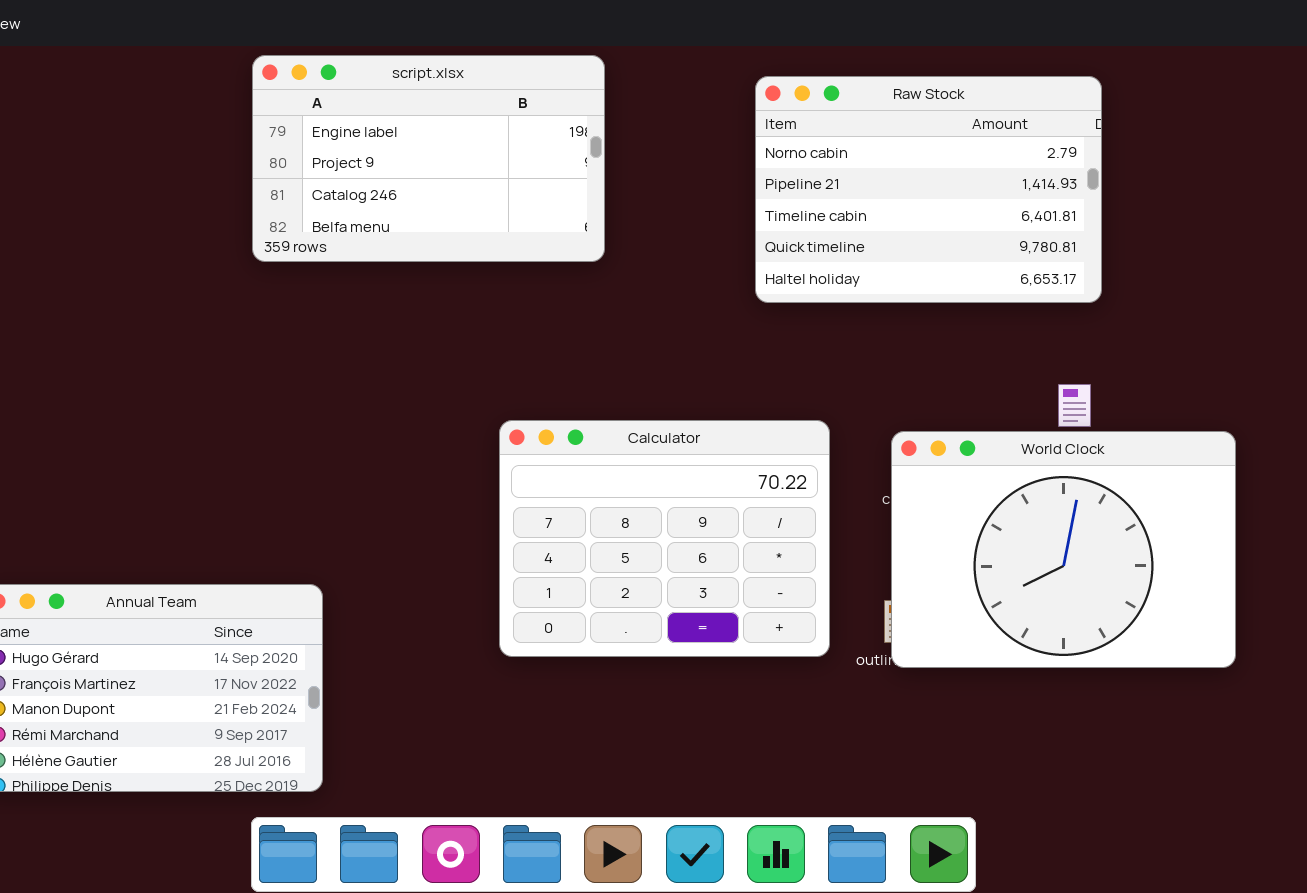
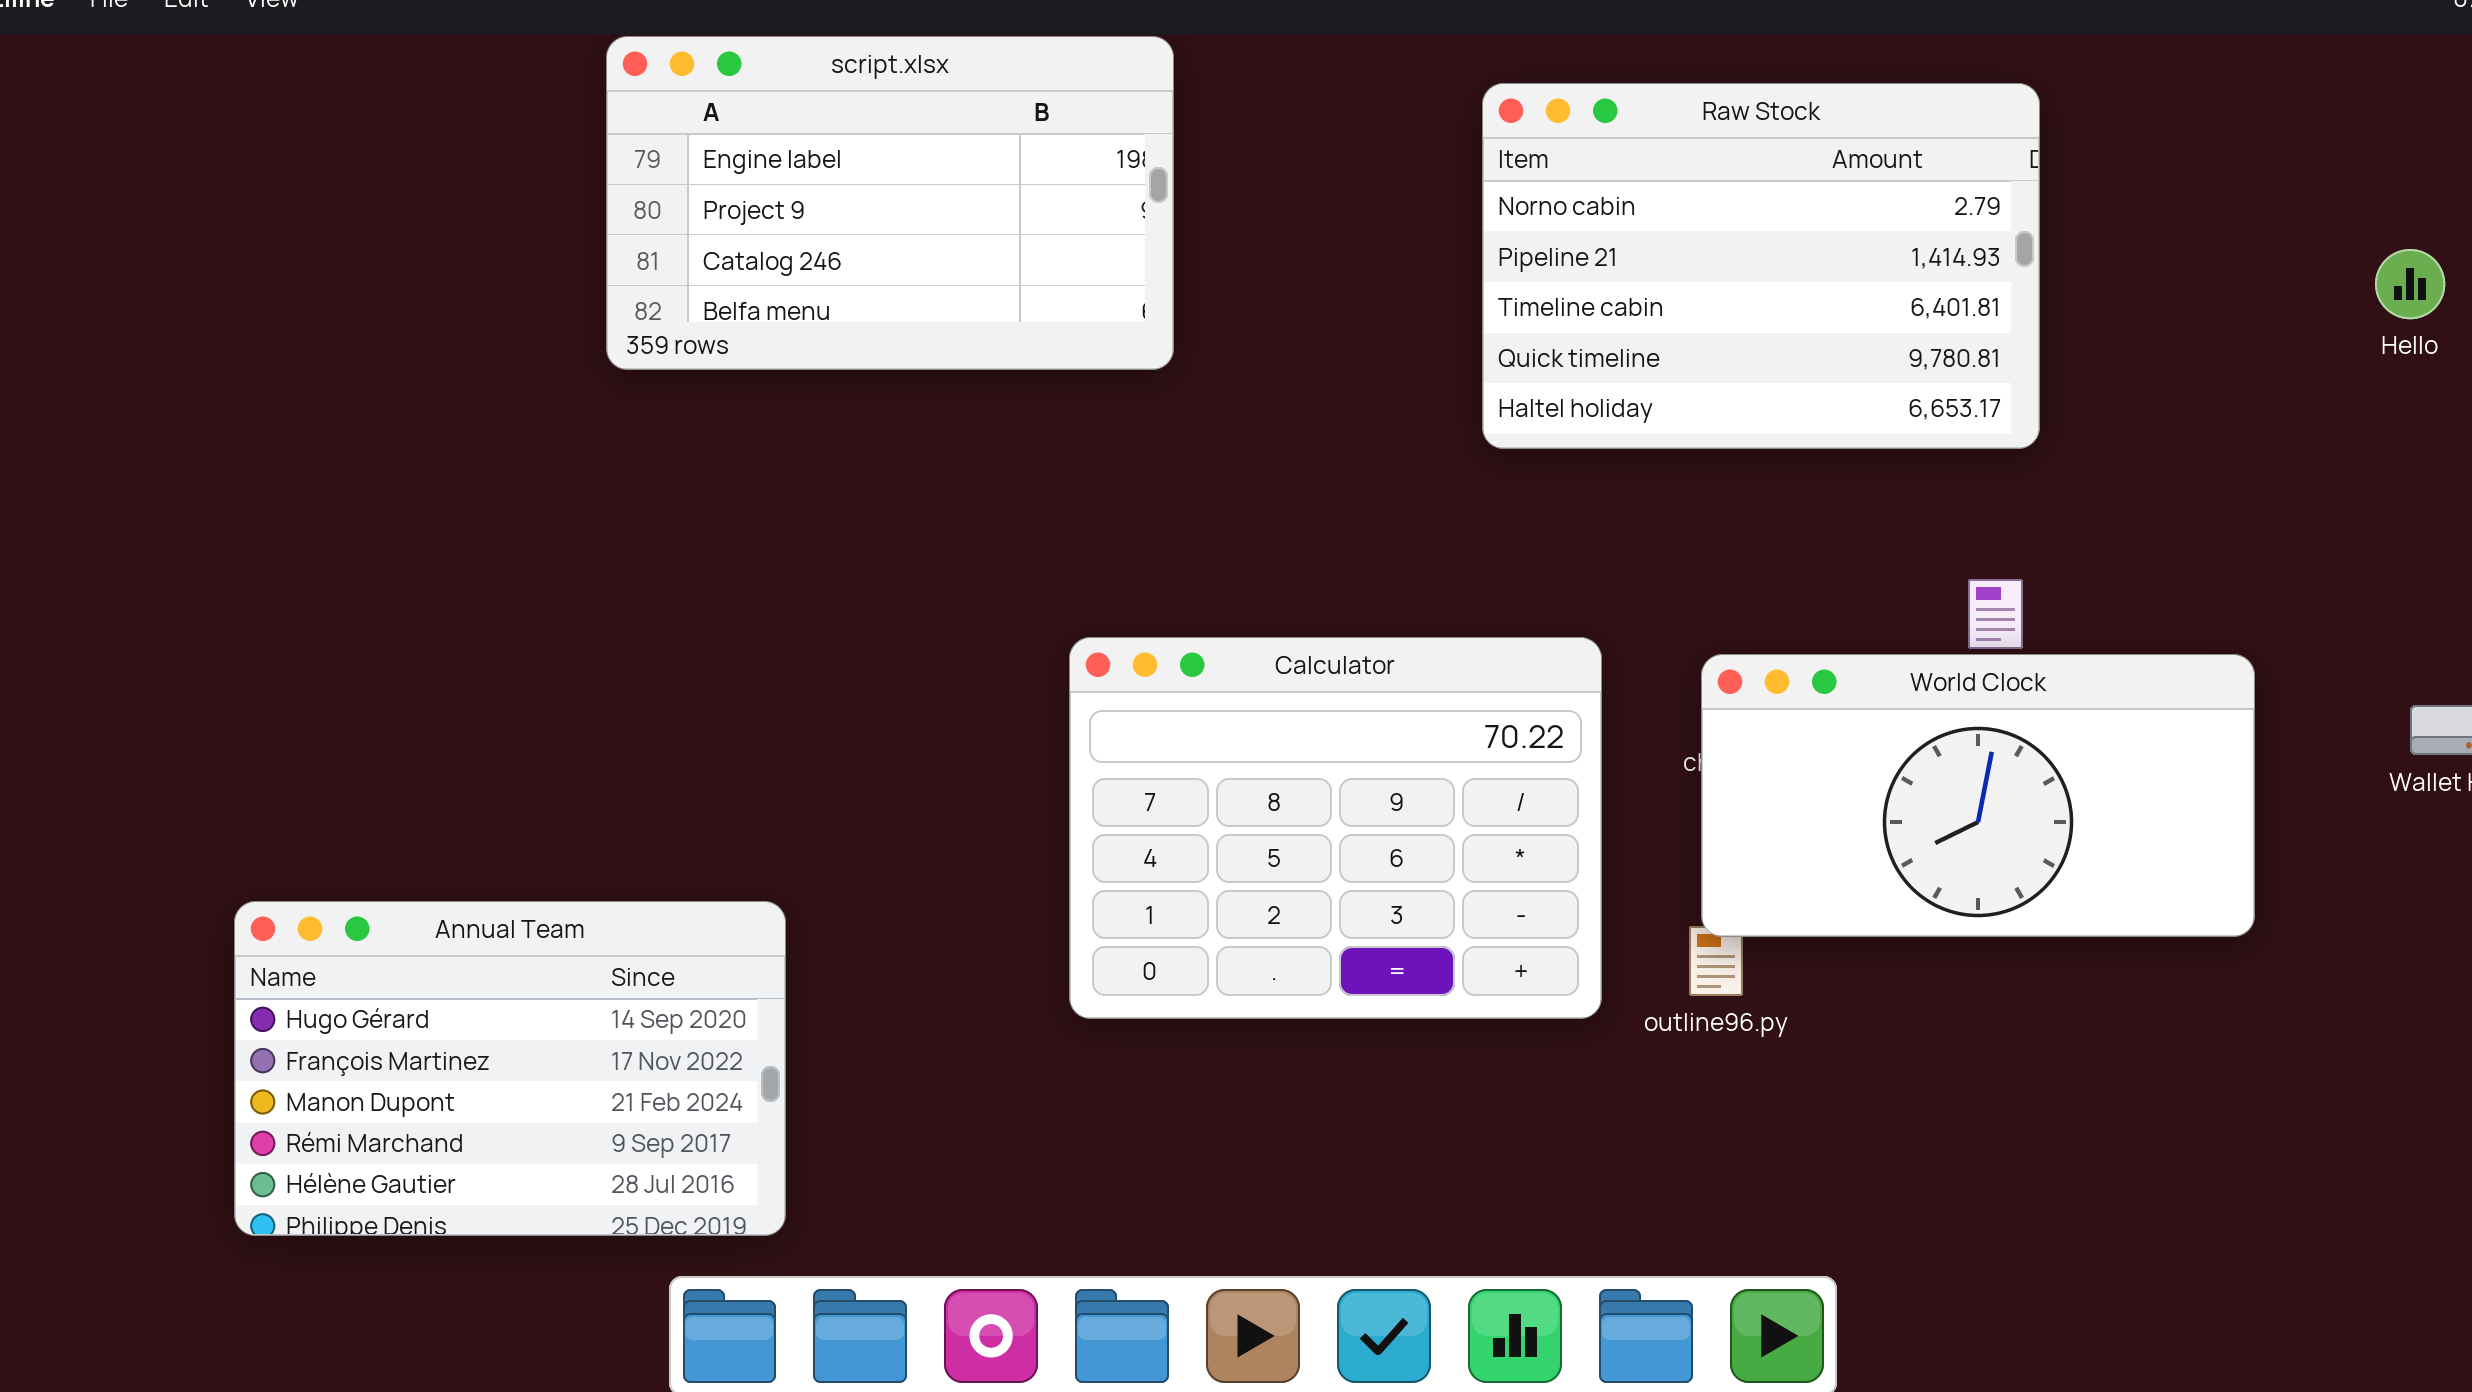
script.xlsx: [252,55,605,262] -> [606,36,1174,370], moved
World Clock: [891,431,1236,668] -> [1701,654,2255,937], resized

